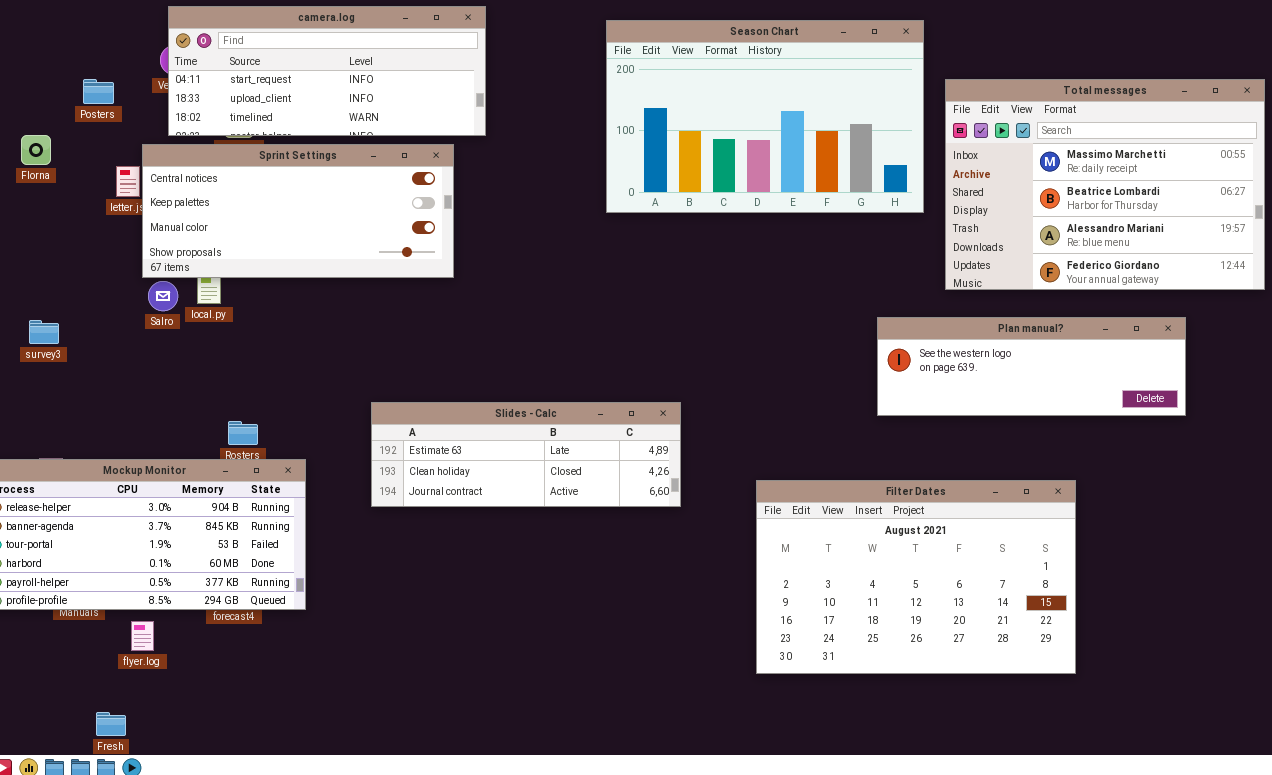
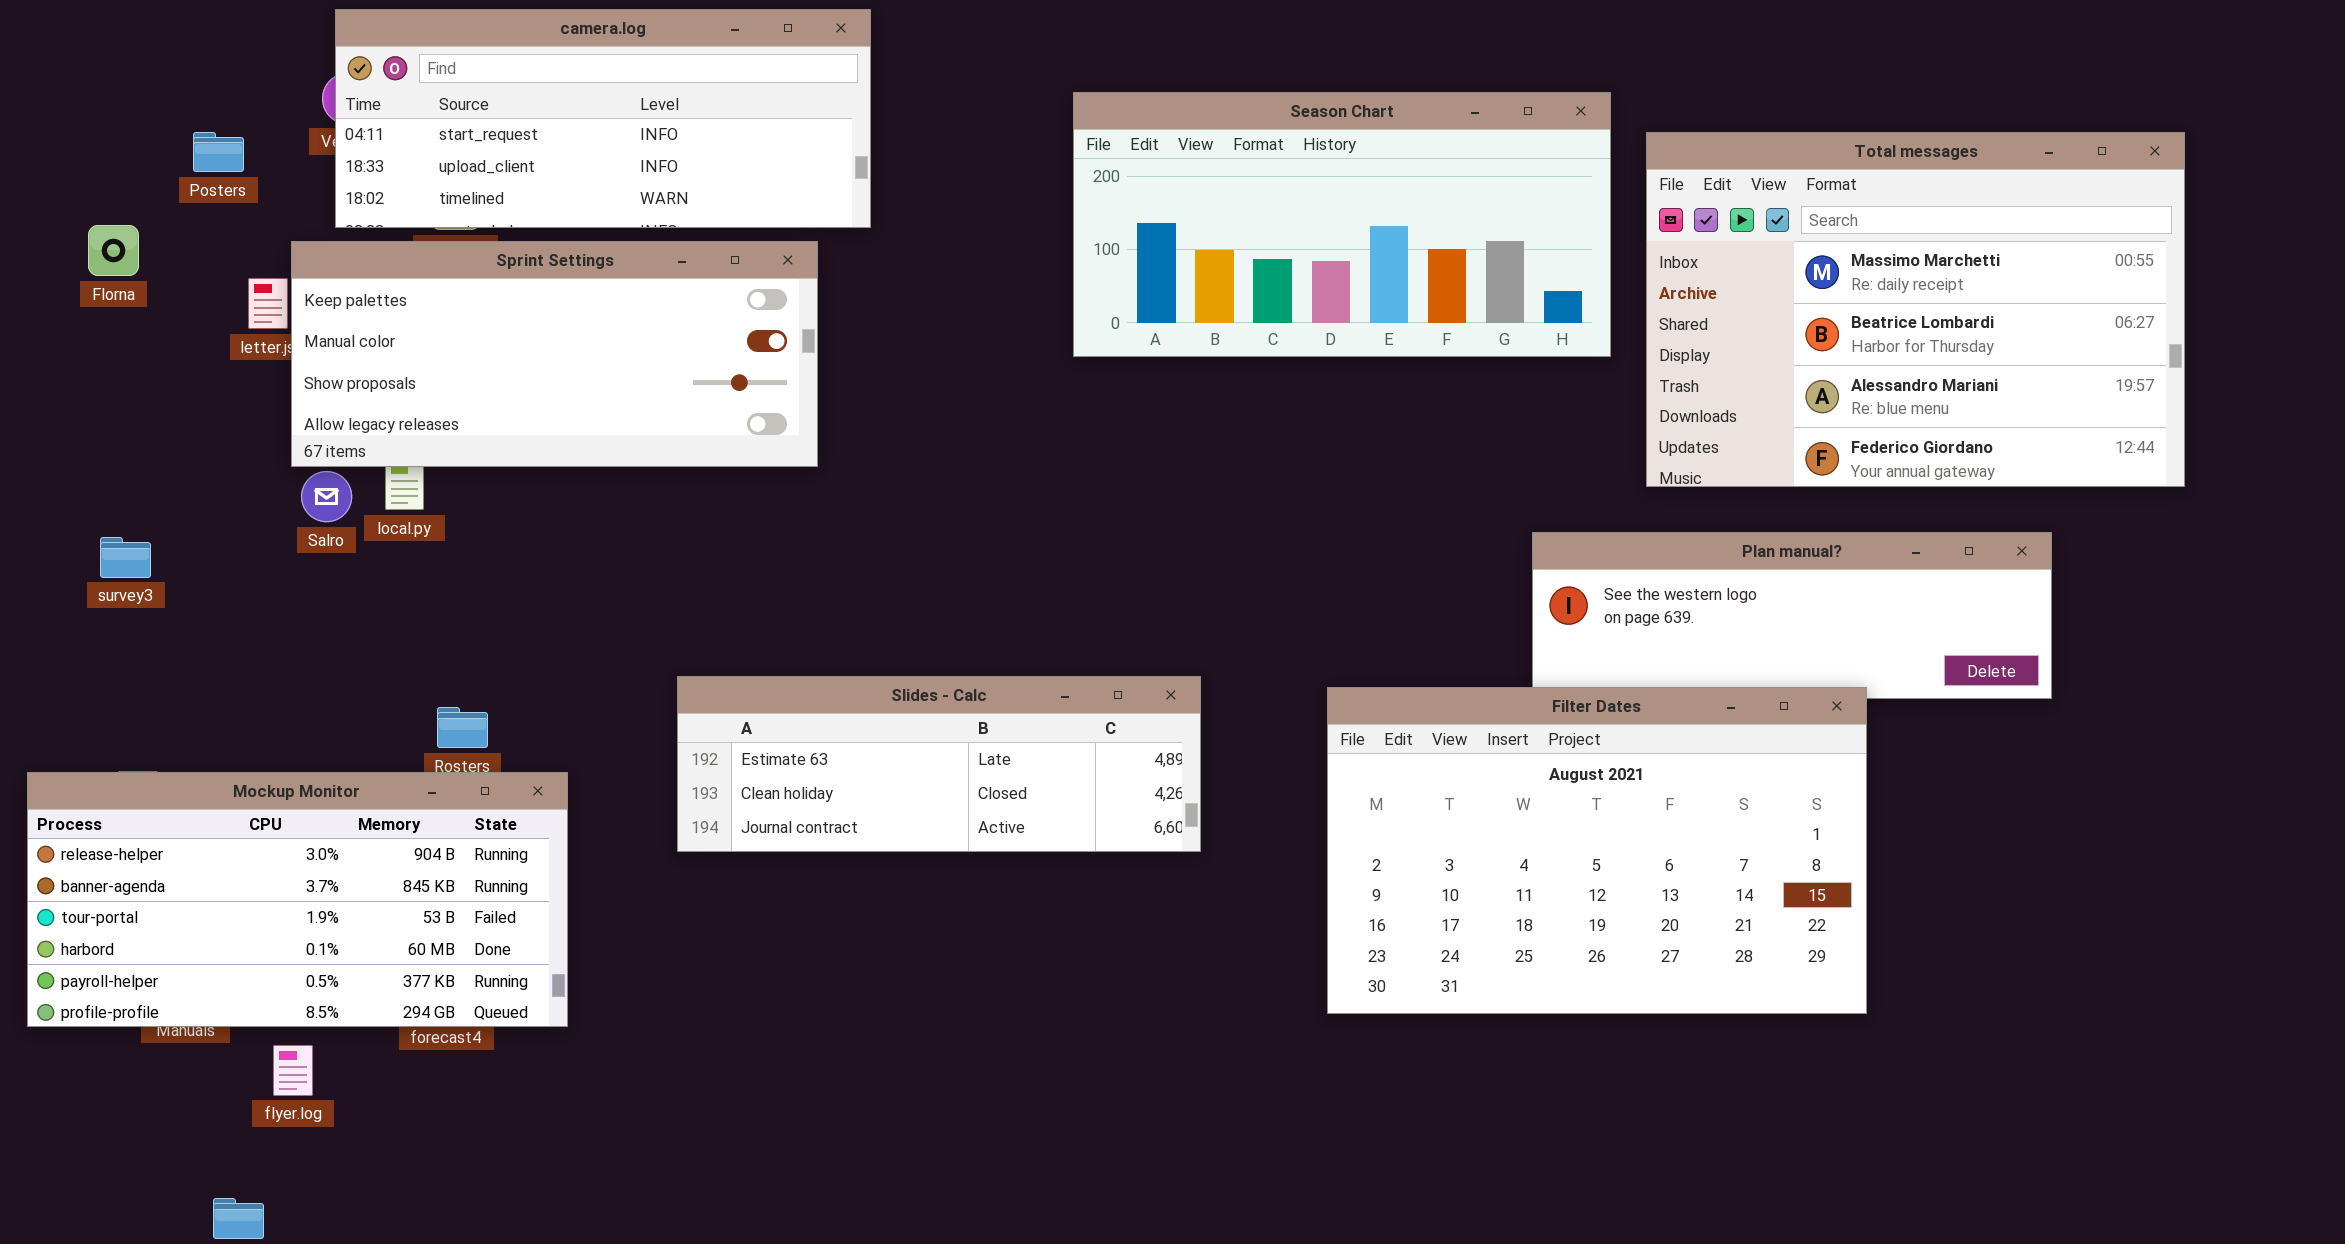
Season Chart: [606,20,924,213] -> [1073,92,1611,357], resized
Sprint Settings: [142,144,454,278] -> [291,241,818,467], scrolled down 1 row
Filter Dates: [756,480,1076,674] -> [1327,687,1867,1014], moved

